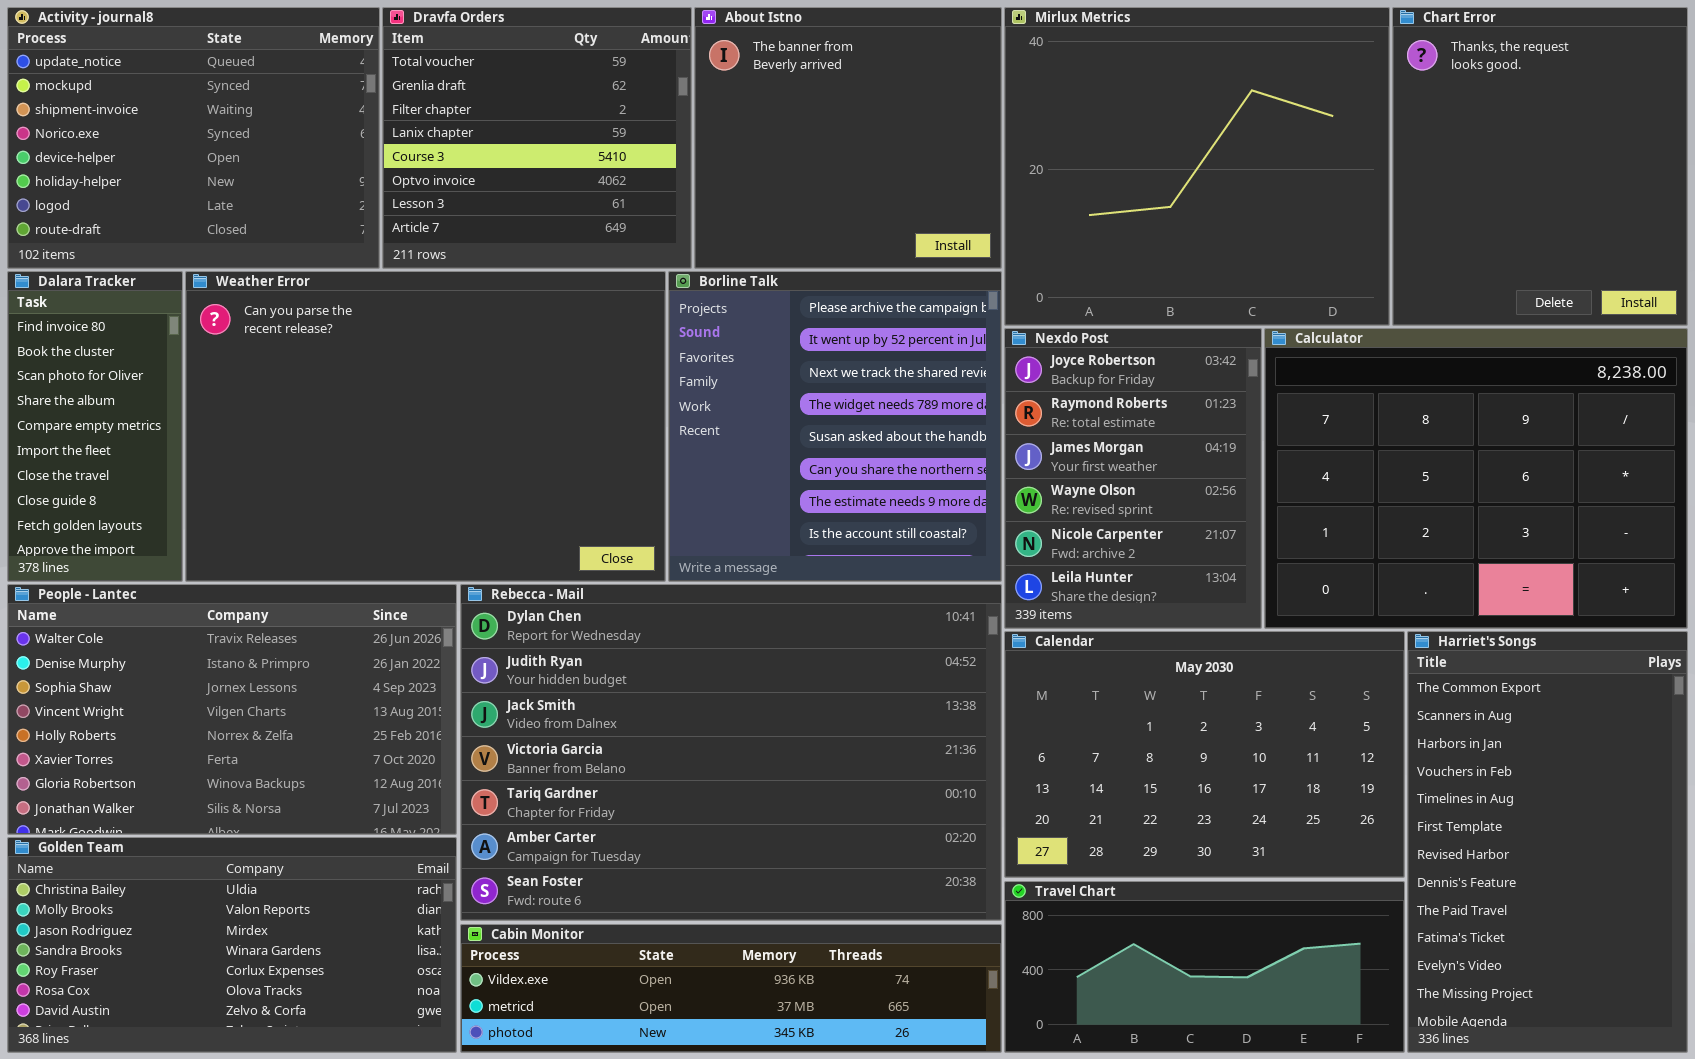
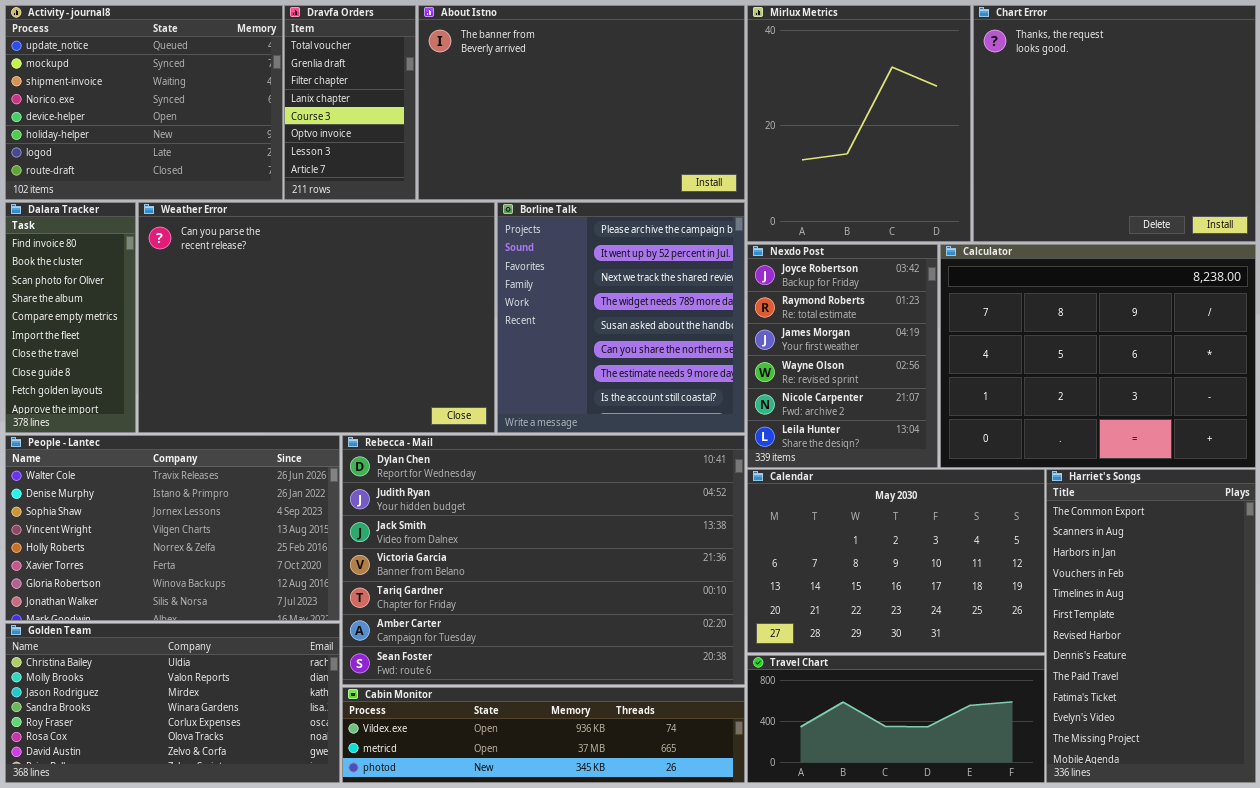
Dravfa Orders: [382,7,692,269] -> [284,5,416,200], resized
About Istno: [694,7,1002,269] -> [418,5,745,200], resized
Mirlux Metrics: [1004,7,1390,326] -> [747,5,971,242], resized
Chart Error: [1392,7,1688,326] -> [973,5,1256,242], resized

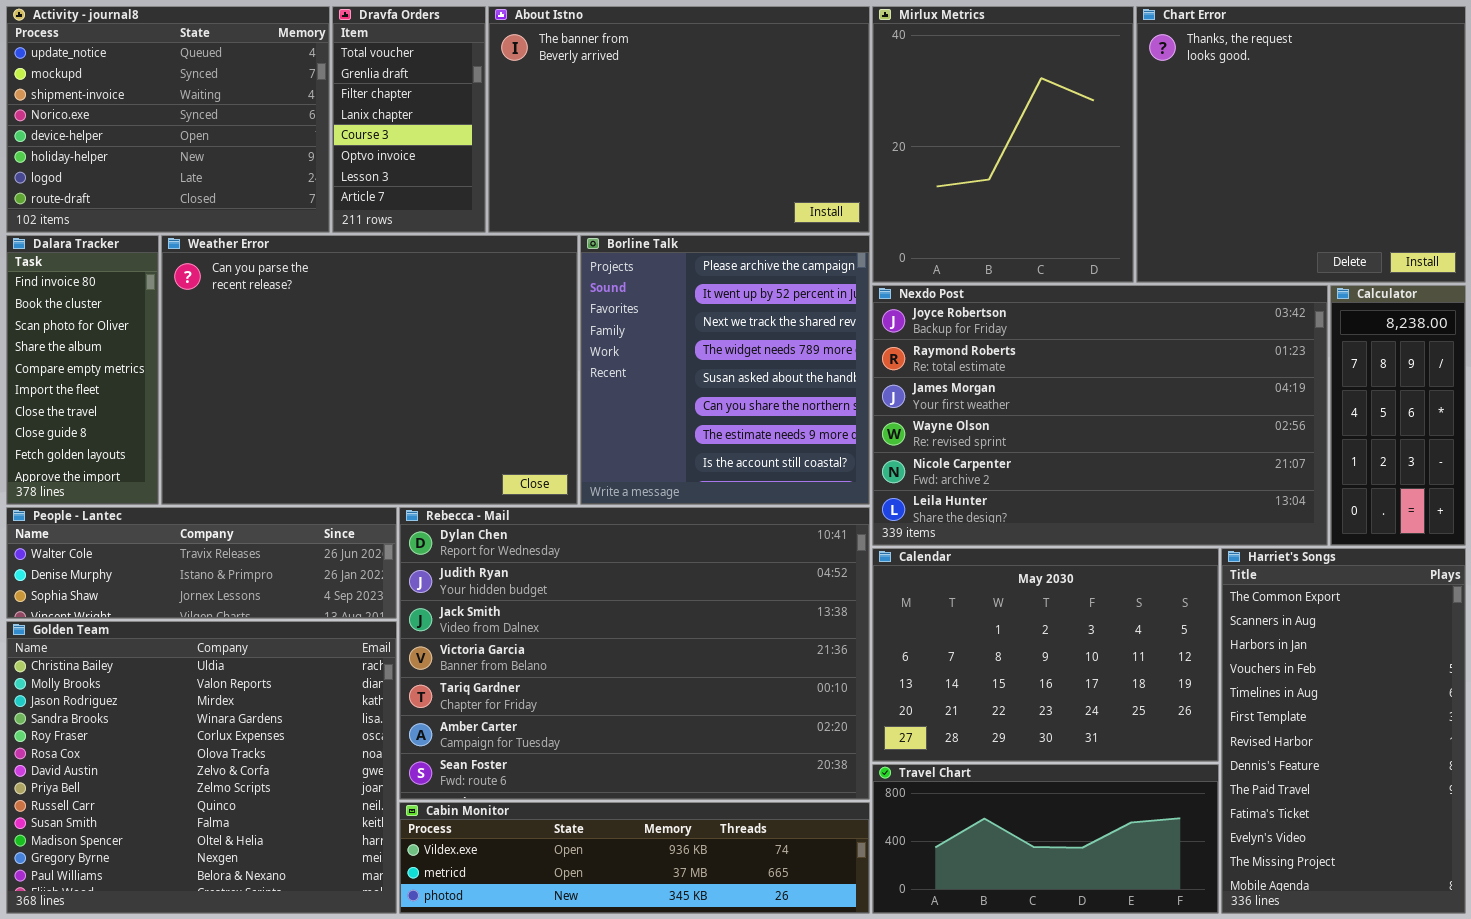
Nexdo Post: [747,244,938,468] -> [872,285,1328,546], resized
Calculator: [940,244,1256,468] -> [1330,285,1466,546], resized
People - Lantec: [5,435,340,621] -> [6,507,397,619], resized
Golden Team: [5,623,340,783] -> [6,621,397,914], resized

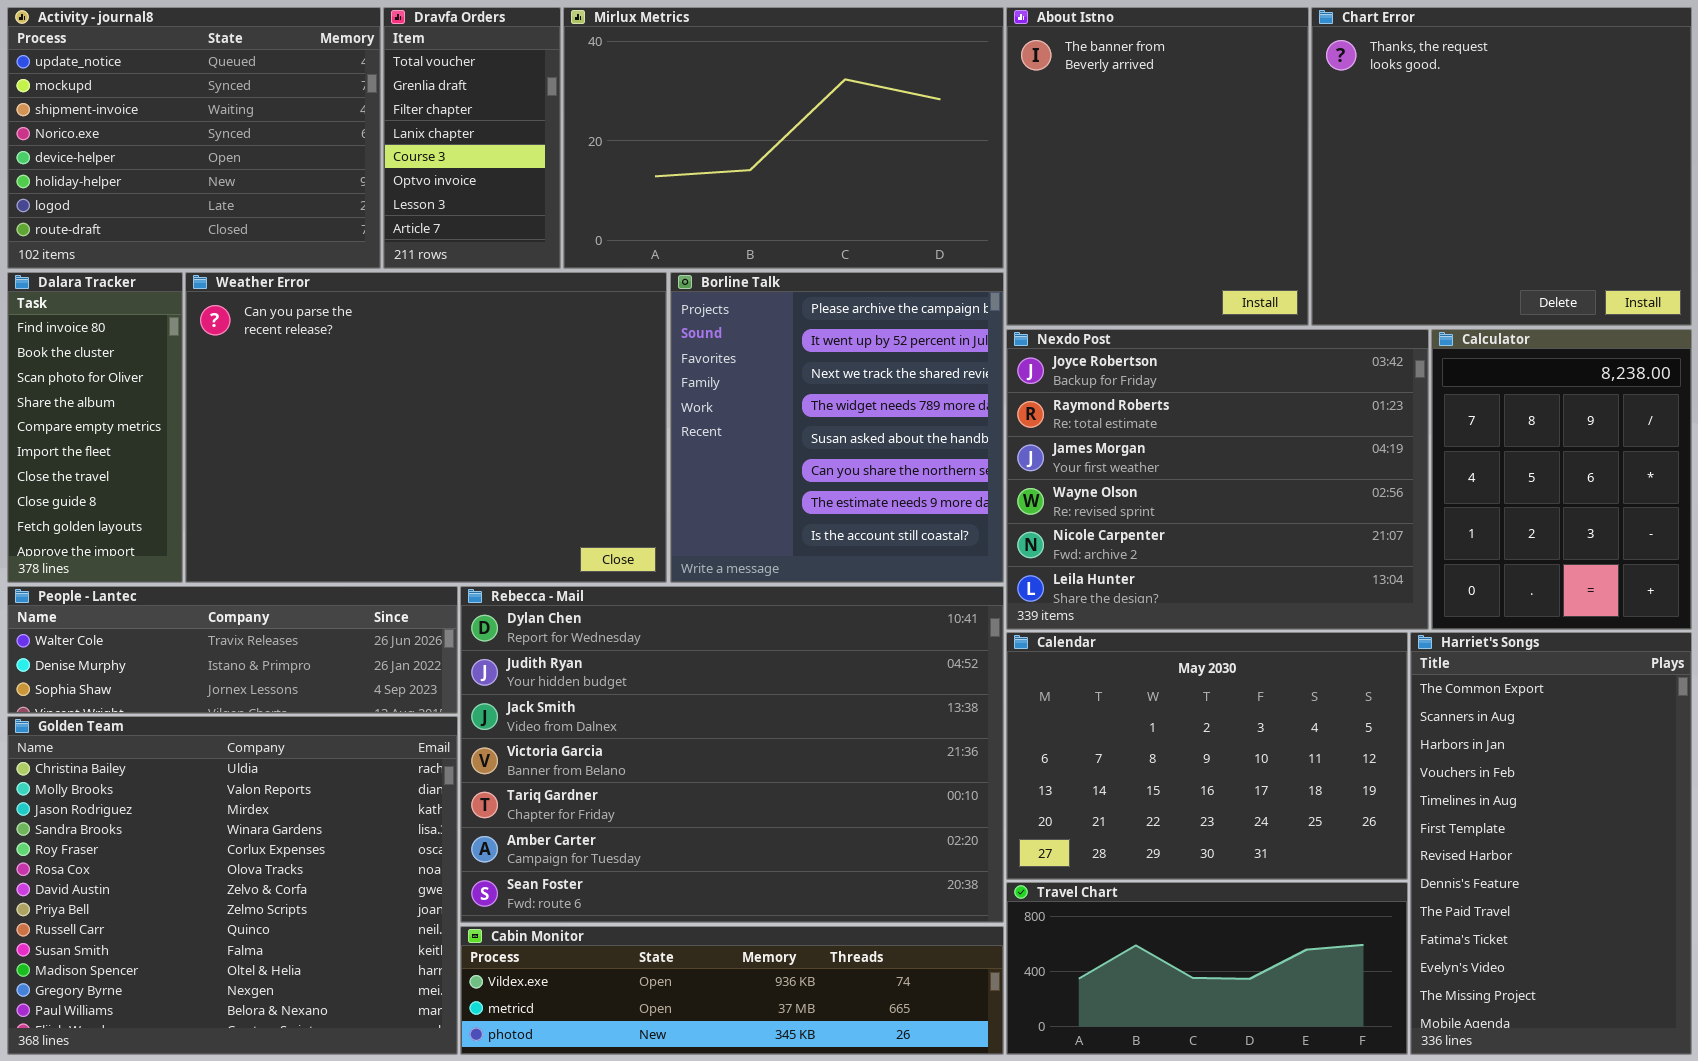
About Istno: [488,6,870,233] -> [1006,7,1309,326], moved, resized
Mirlux Metrics: [872,6,1134,283] -> [563,7,1004,269], moved, resized
Nexdo Post: [872,285,1328,546] -> [1006,329,1429,630], resized
Calculator: [1330,285,1466,546] -> [1431,329,1692,630], resized

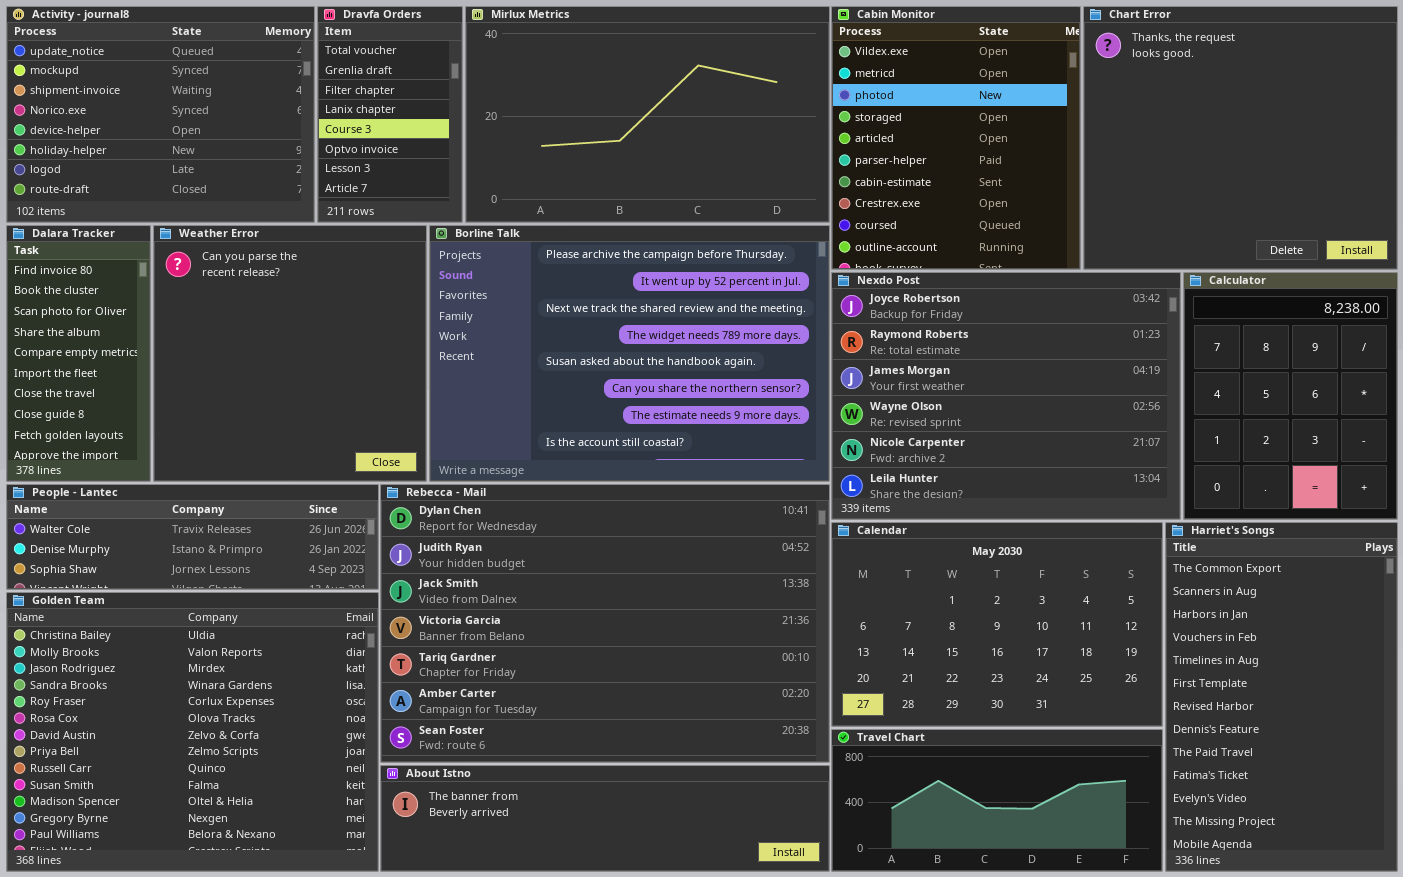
About Istno: [1006,7,1309,326] -> [380,765,830,872], moved, resized
Weather Error: [185,272,667,583] -> [153,225,427,482], resized
Borline Talk: [670,272,1004,583] -> [429,225,830,482], resized
Cabin Monitor: [460,926,1004,1055] -> [831,6,1081,270], moved, resized

